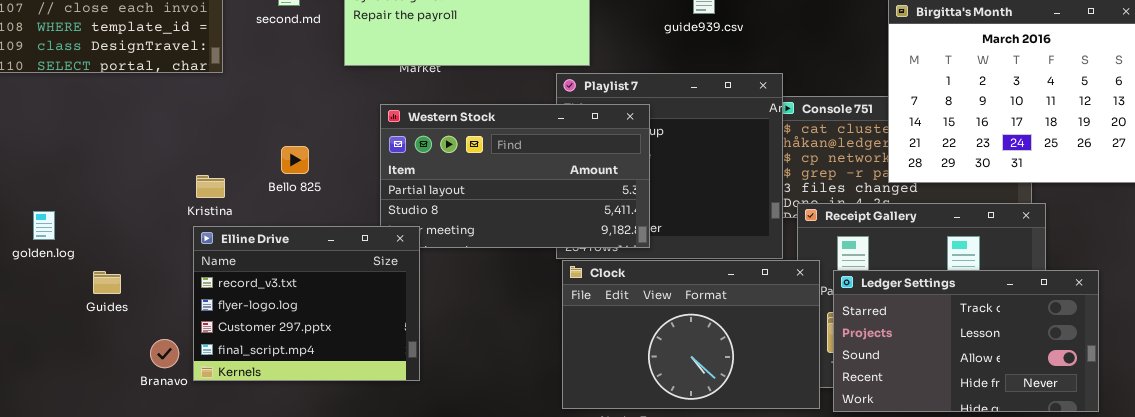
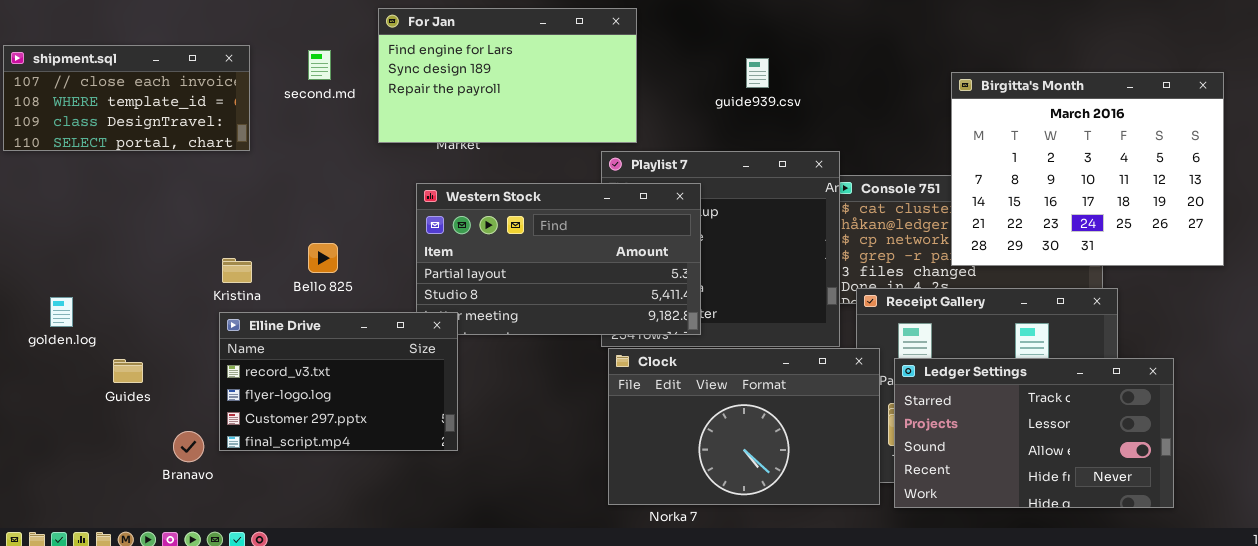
Bello 825: [281,146,309,174] -> [308,243,338,273], moved
Elline Drive: [193,226,420,381] -> [219,312,458,451], resized

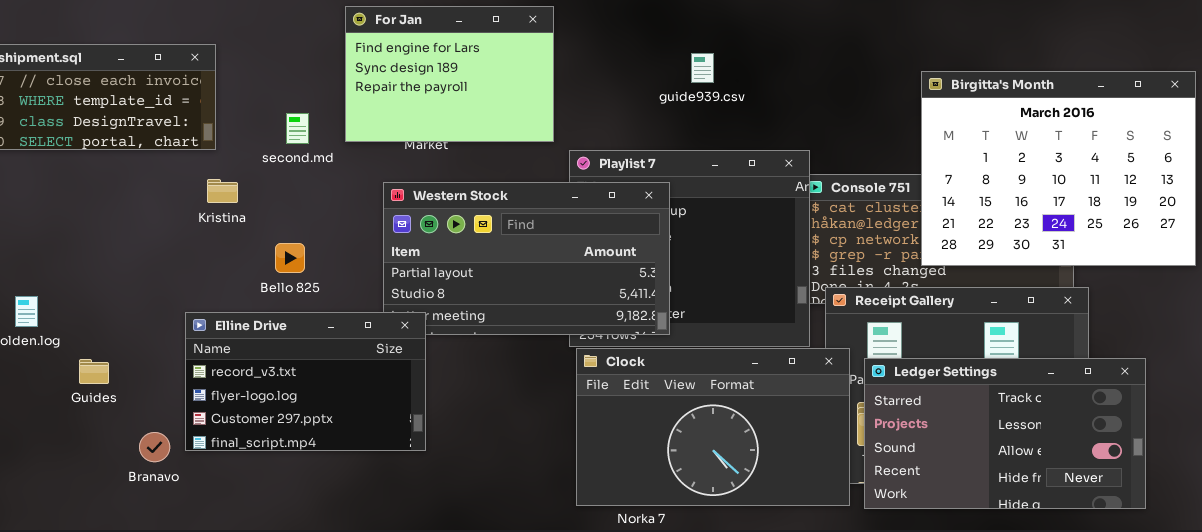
For Jan: [378,8,637,143] -> [345,6,554,142], resized
second.md: [308,50,331,80] -> [286,113,309,144], moved
guide939.csv: [746,58,769,88] -> [691,53,714,83], moved
Kristina: [222,258,252,283] -> [207,179,238,203], moved

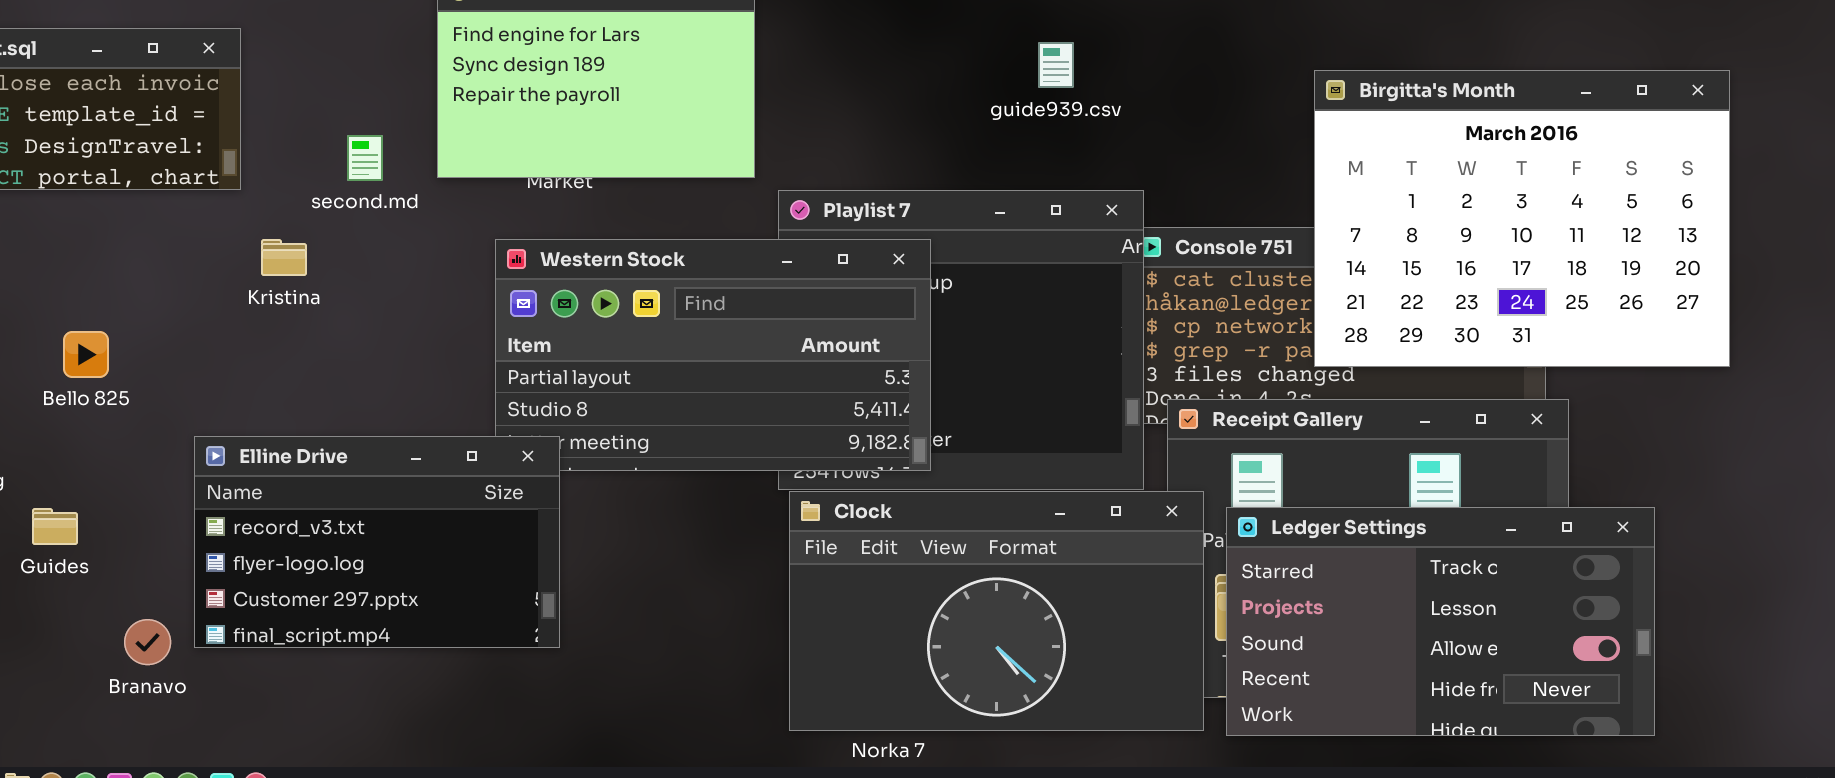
guide939.csv: [691,53,714,83] -> [1038,42,1074,88], moved
Kristina: [207,179,238,203] -> [261,239,307,276], moved
Bello 825: [275,243,305,273] -> [63,331,109,378], moved

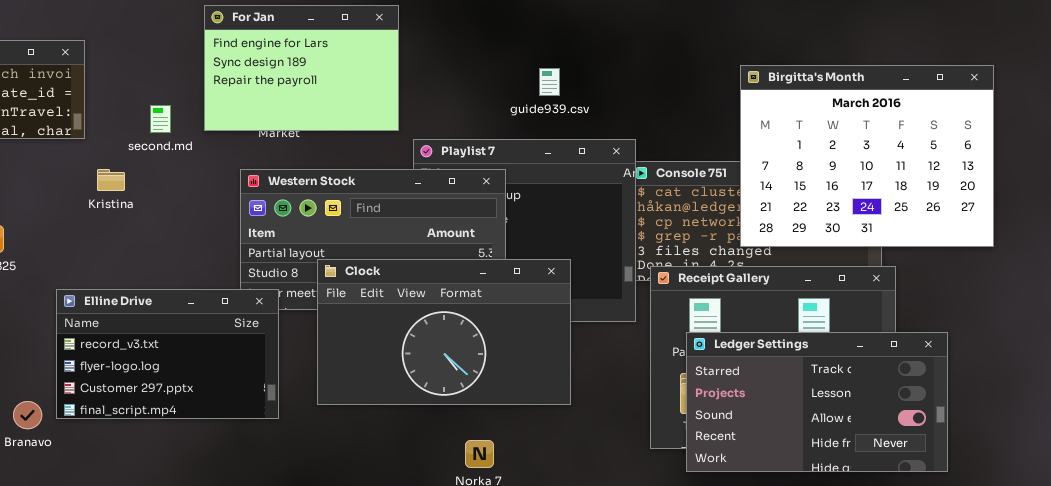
guide939.csv: [1038,42,1074,88] -> [539,68,560,96], moved
Clock: [789,491,1204,731] -> [317,259,571,405], moved

